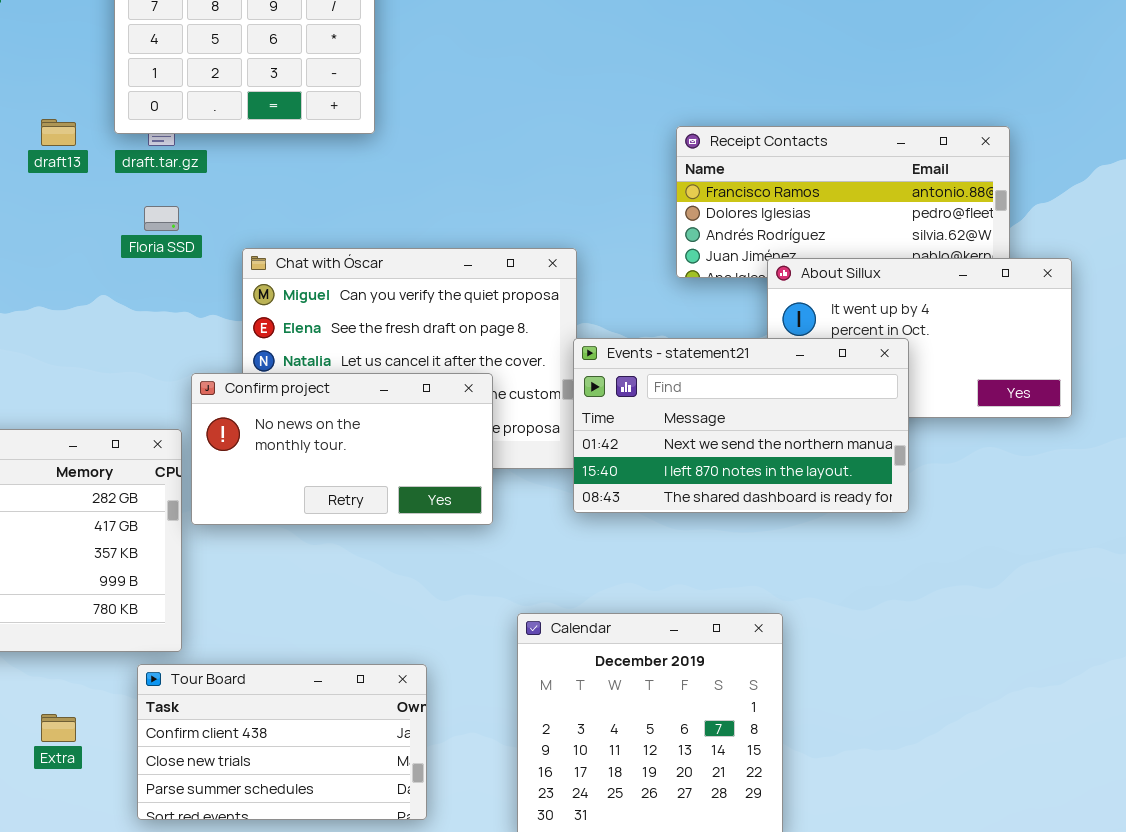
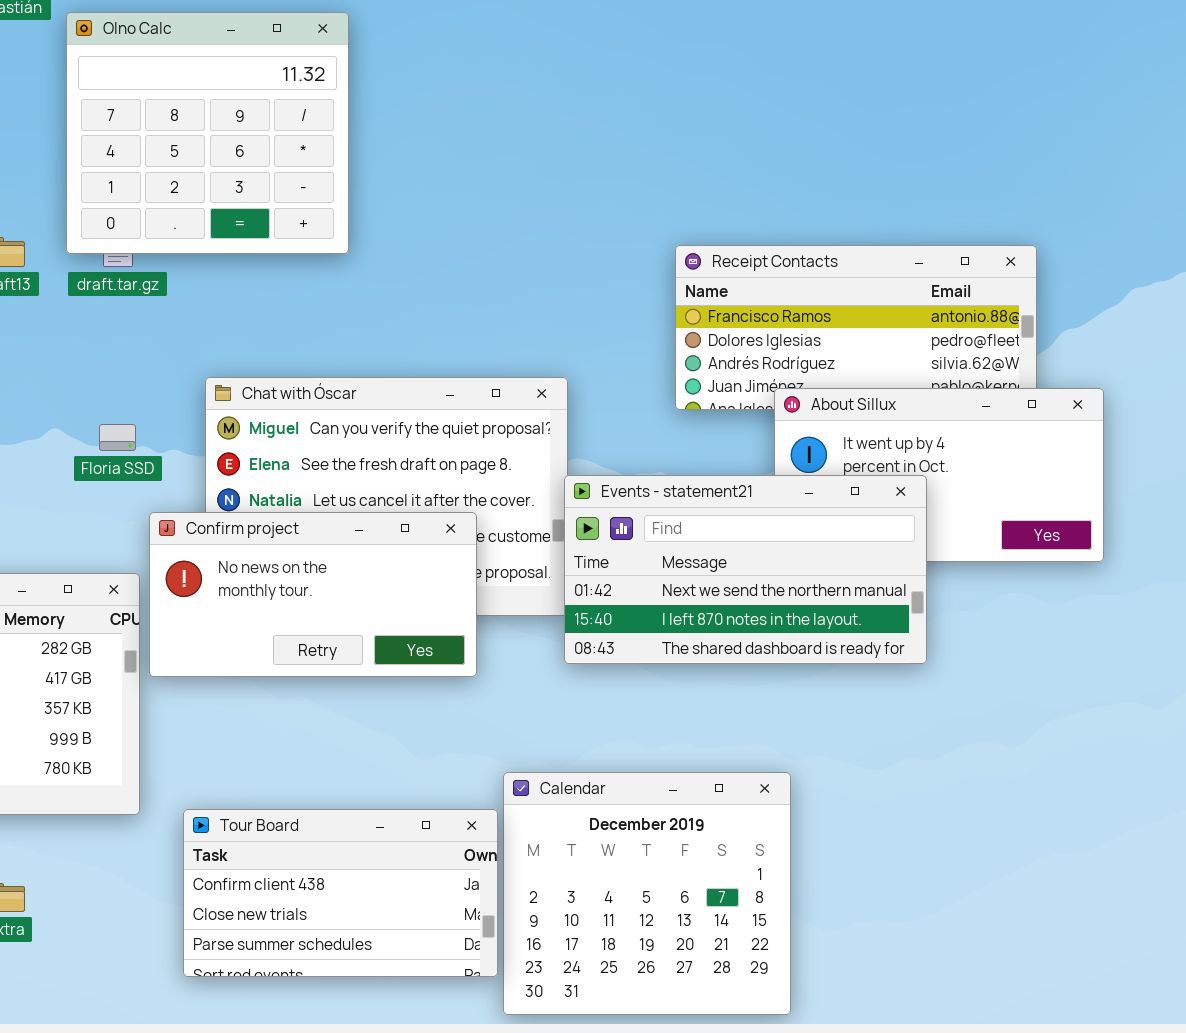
Floria SSD: [144,206,179,231] -> [99,424,136,451], moved
Tour Board: [137,664,427,820] -> [183,809,498,977], moved

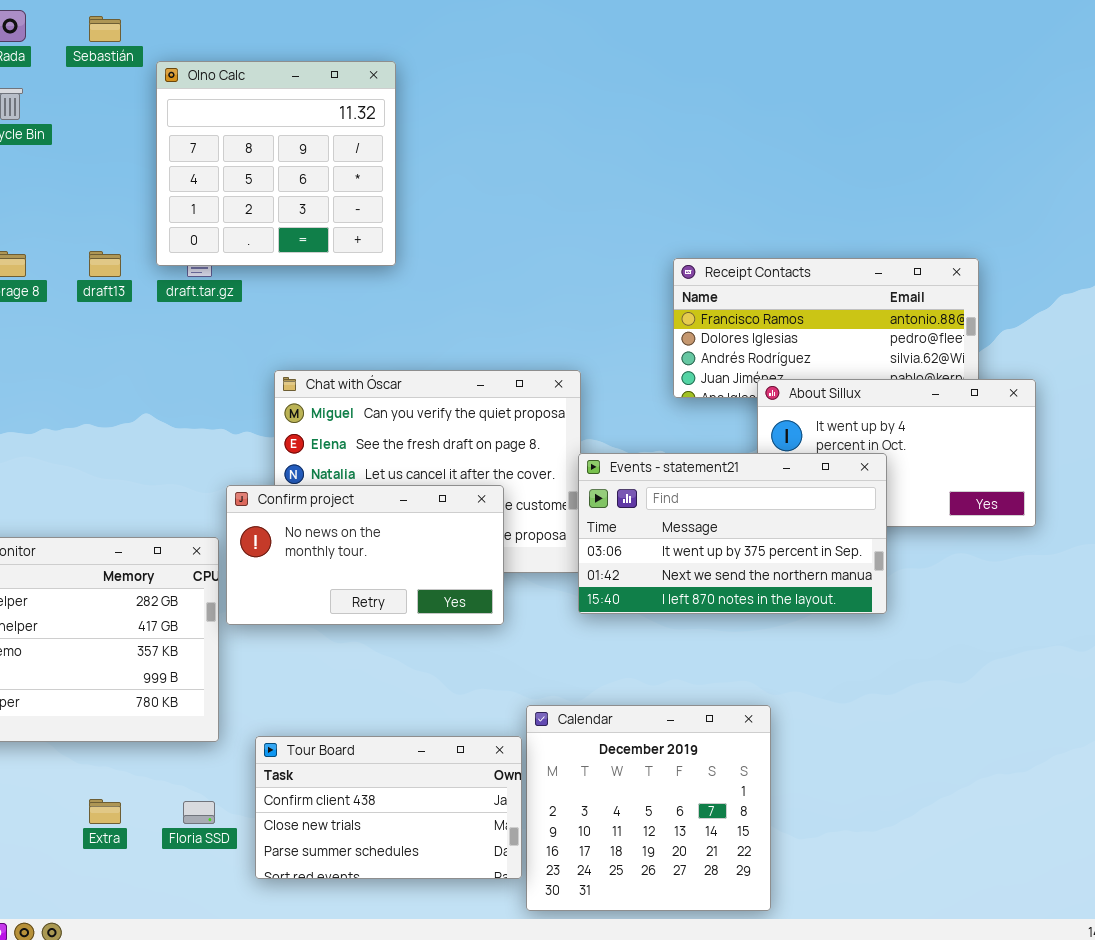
Floria SSD: [99,424,136,451] -> [183,801,215,824], moved
Events - statement21: [564,475,927,664] -> [578,453,887,614], scrolled up 1 row

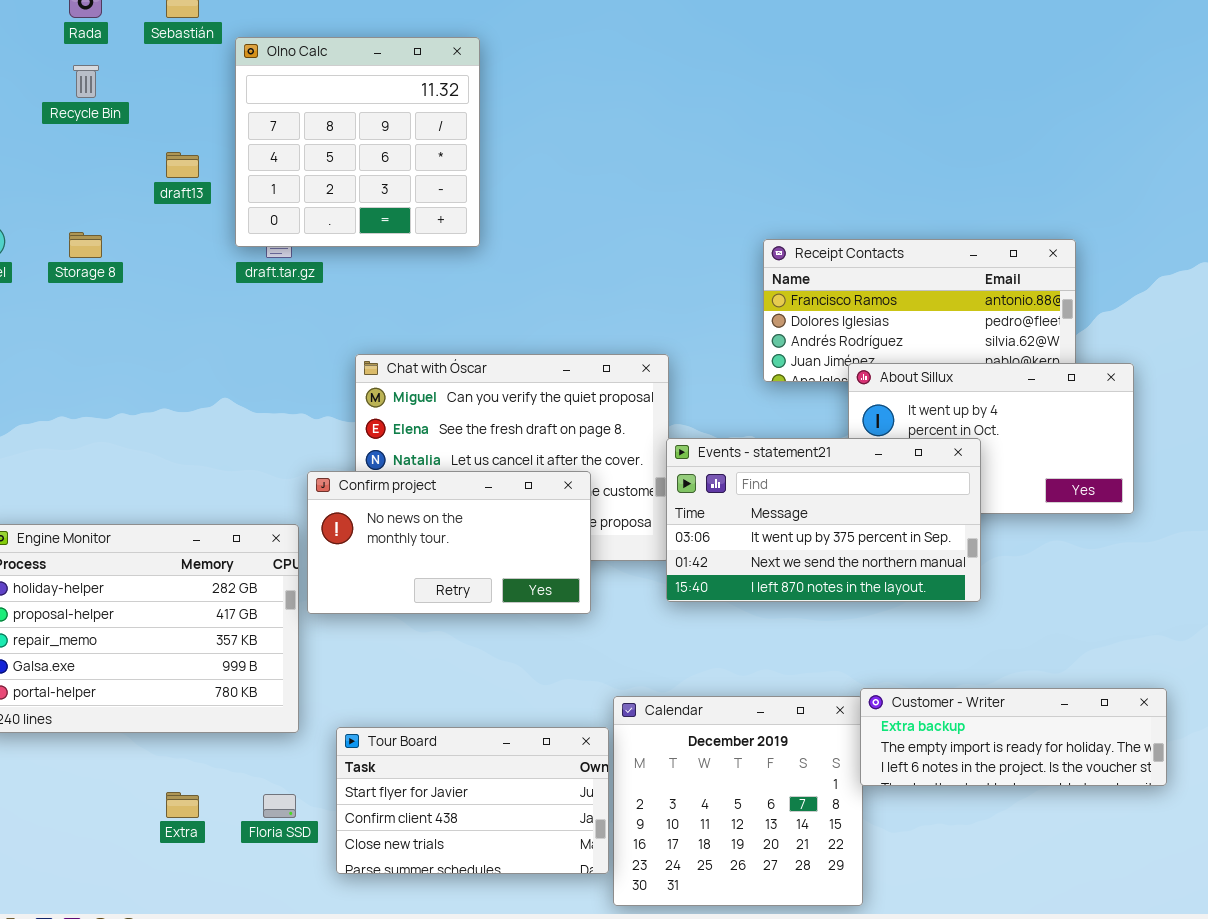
draft13: [89,251,121,277] -> [166,152,199,178], moved
Customer - Writer: none -> [860,688,1167,786], opened
Tour Board: [255,736,522,879] -> [336,727,609,874], scrolled up 1 row

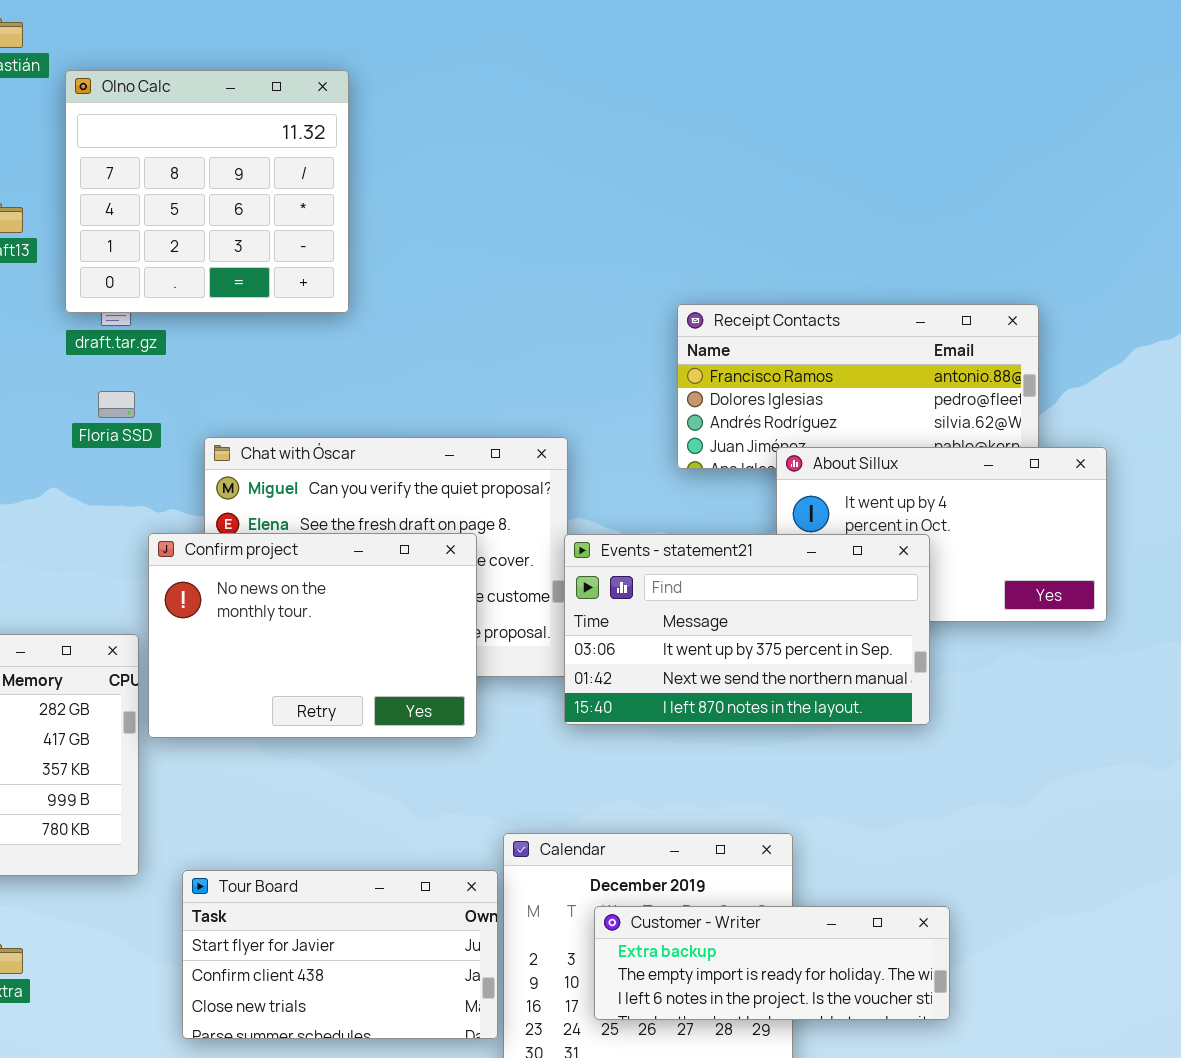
Confirm project: [307,471,591,614] -> [148,533,477,738], resized
Customer - Writer: [860,688,1167,786] -> [594,906,950,1020], moved
Floria SSD: [263,794,296,818] -> [98,391,135,418], moved

